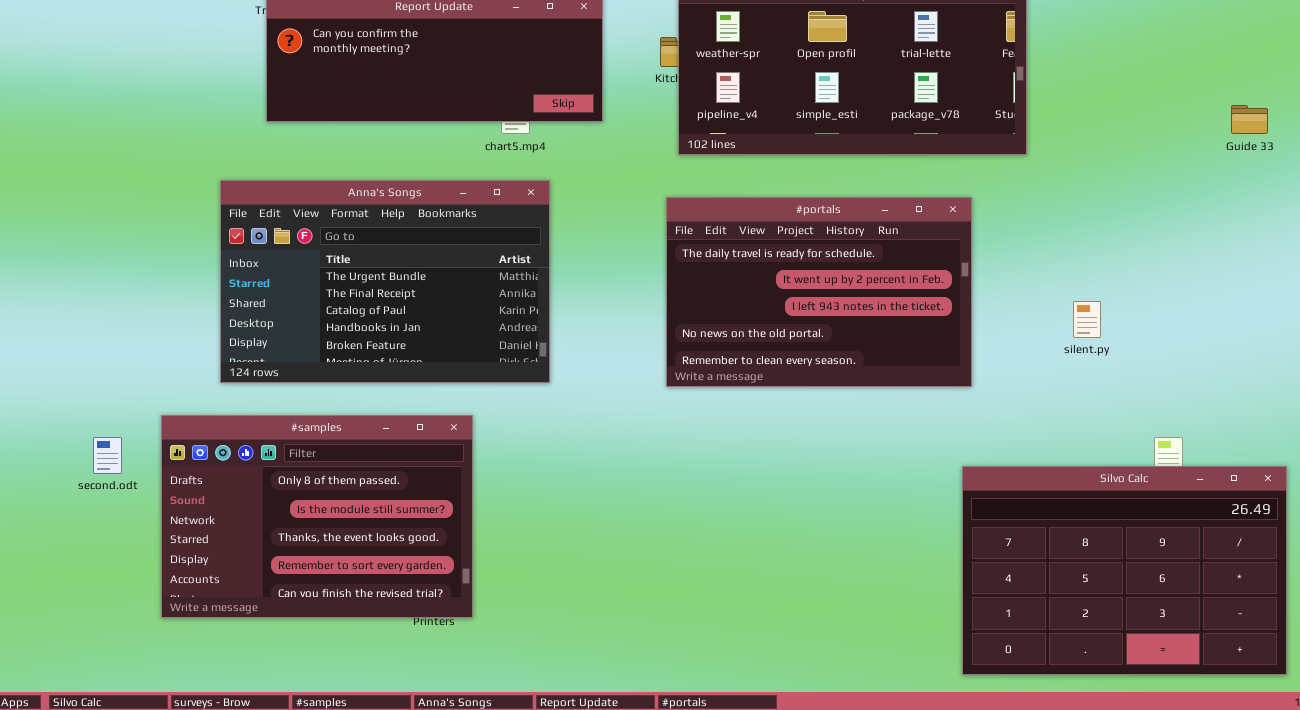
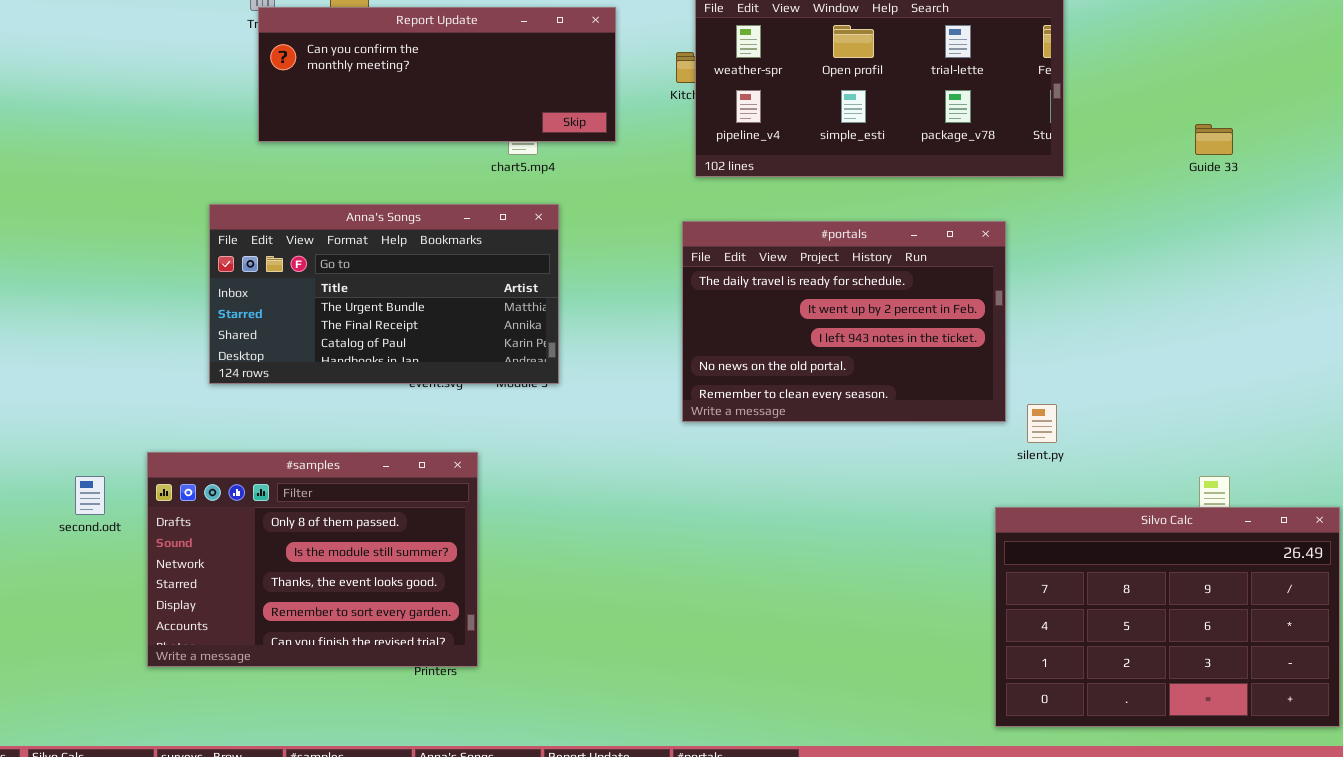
Guide 33: [1231,105,1268,134] -> [1195,124,1233,155], moved
Anna's Songs: [220,180,550,383] -> [209,204,559,384], resized
silent.py: [1073,301,1101,338] -> [1027,404,1057,443], moved

